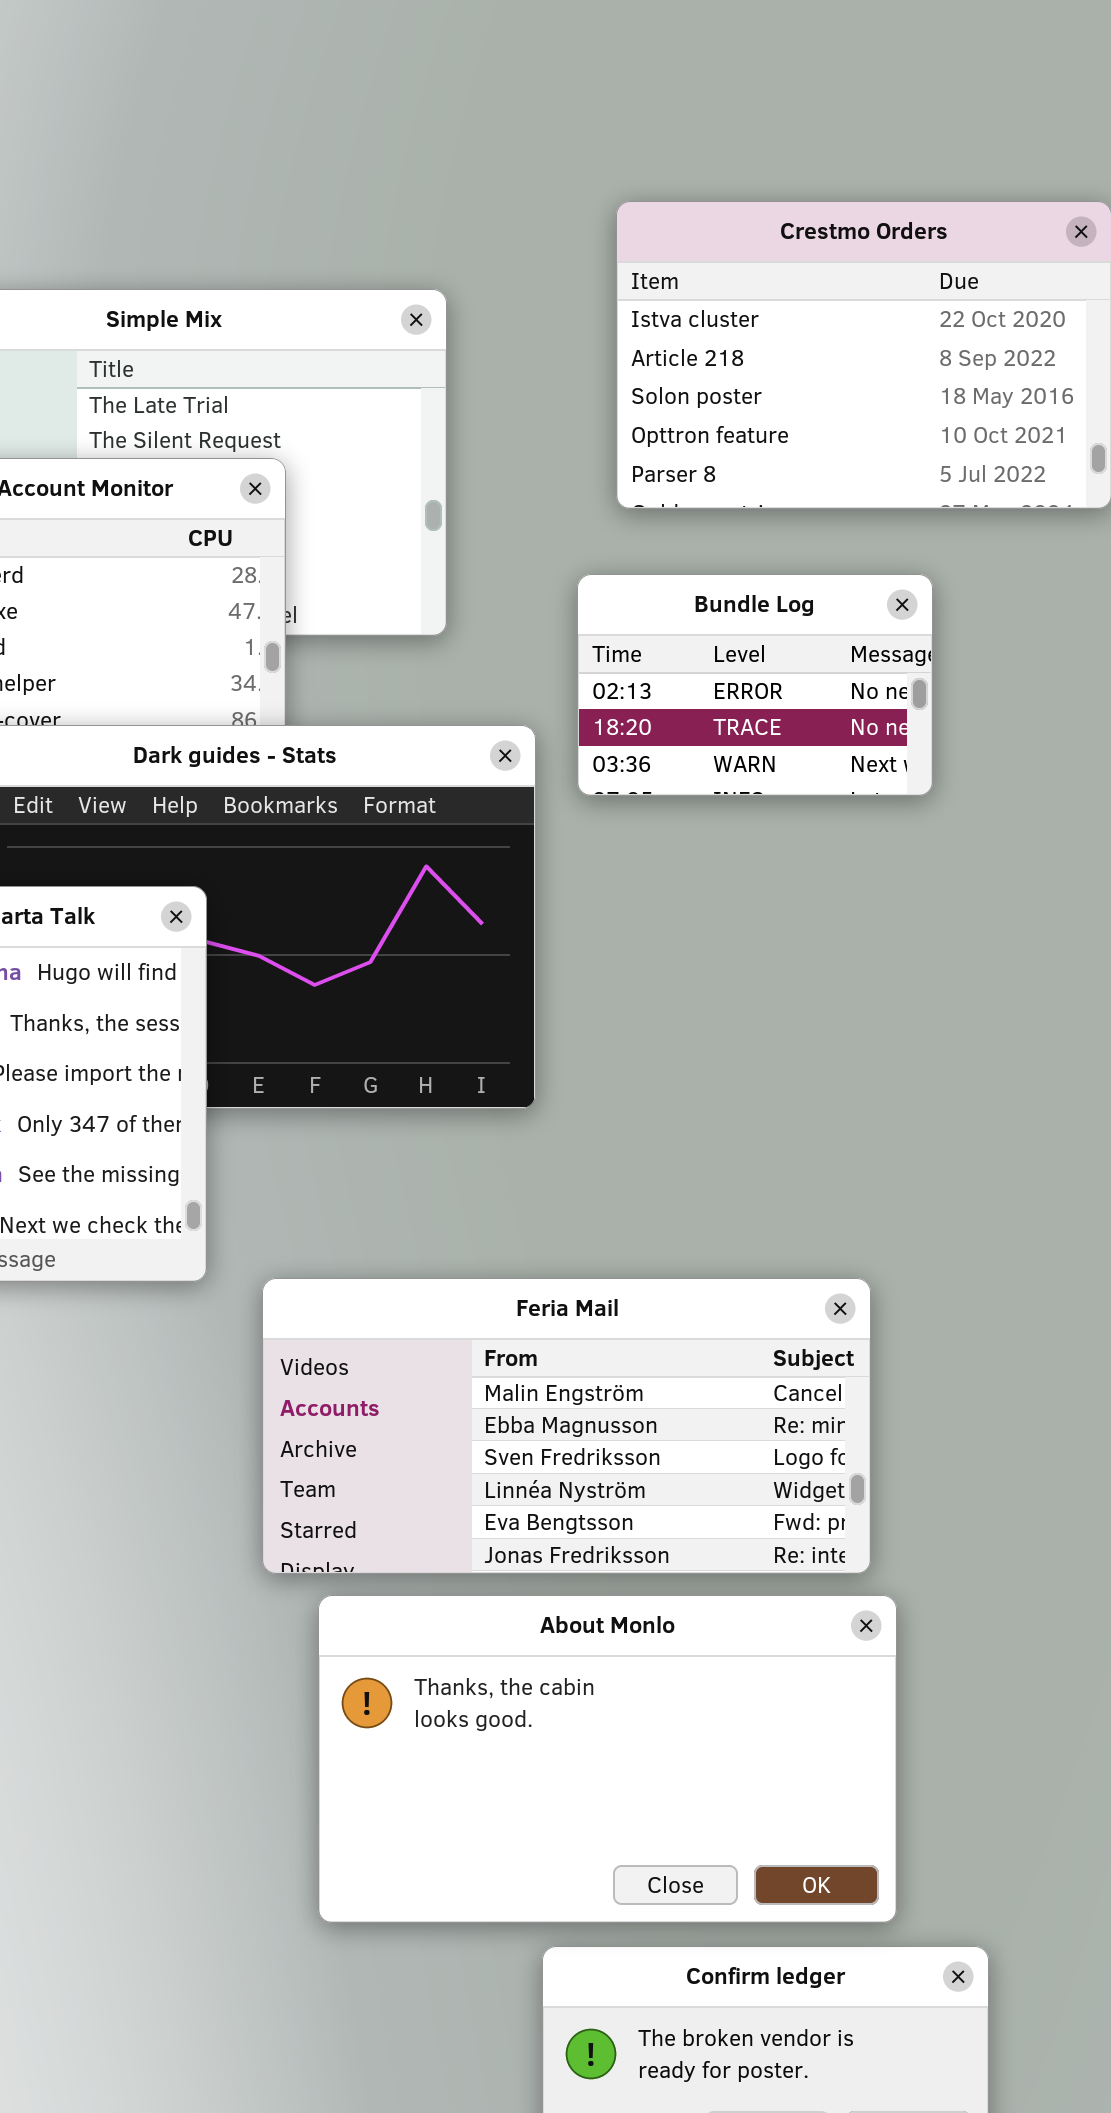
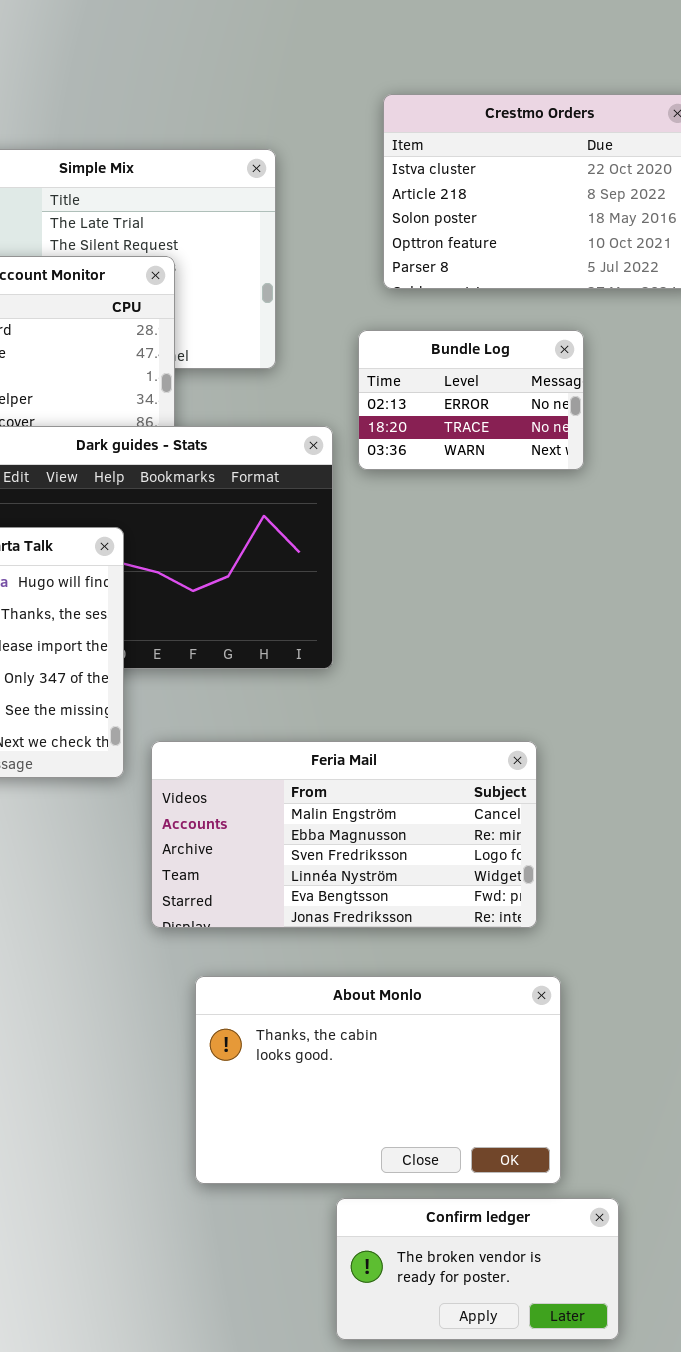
Feria Mail: [262,1278,871,1574] -> [151,741,537,928], moved

